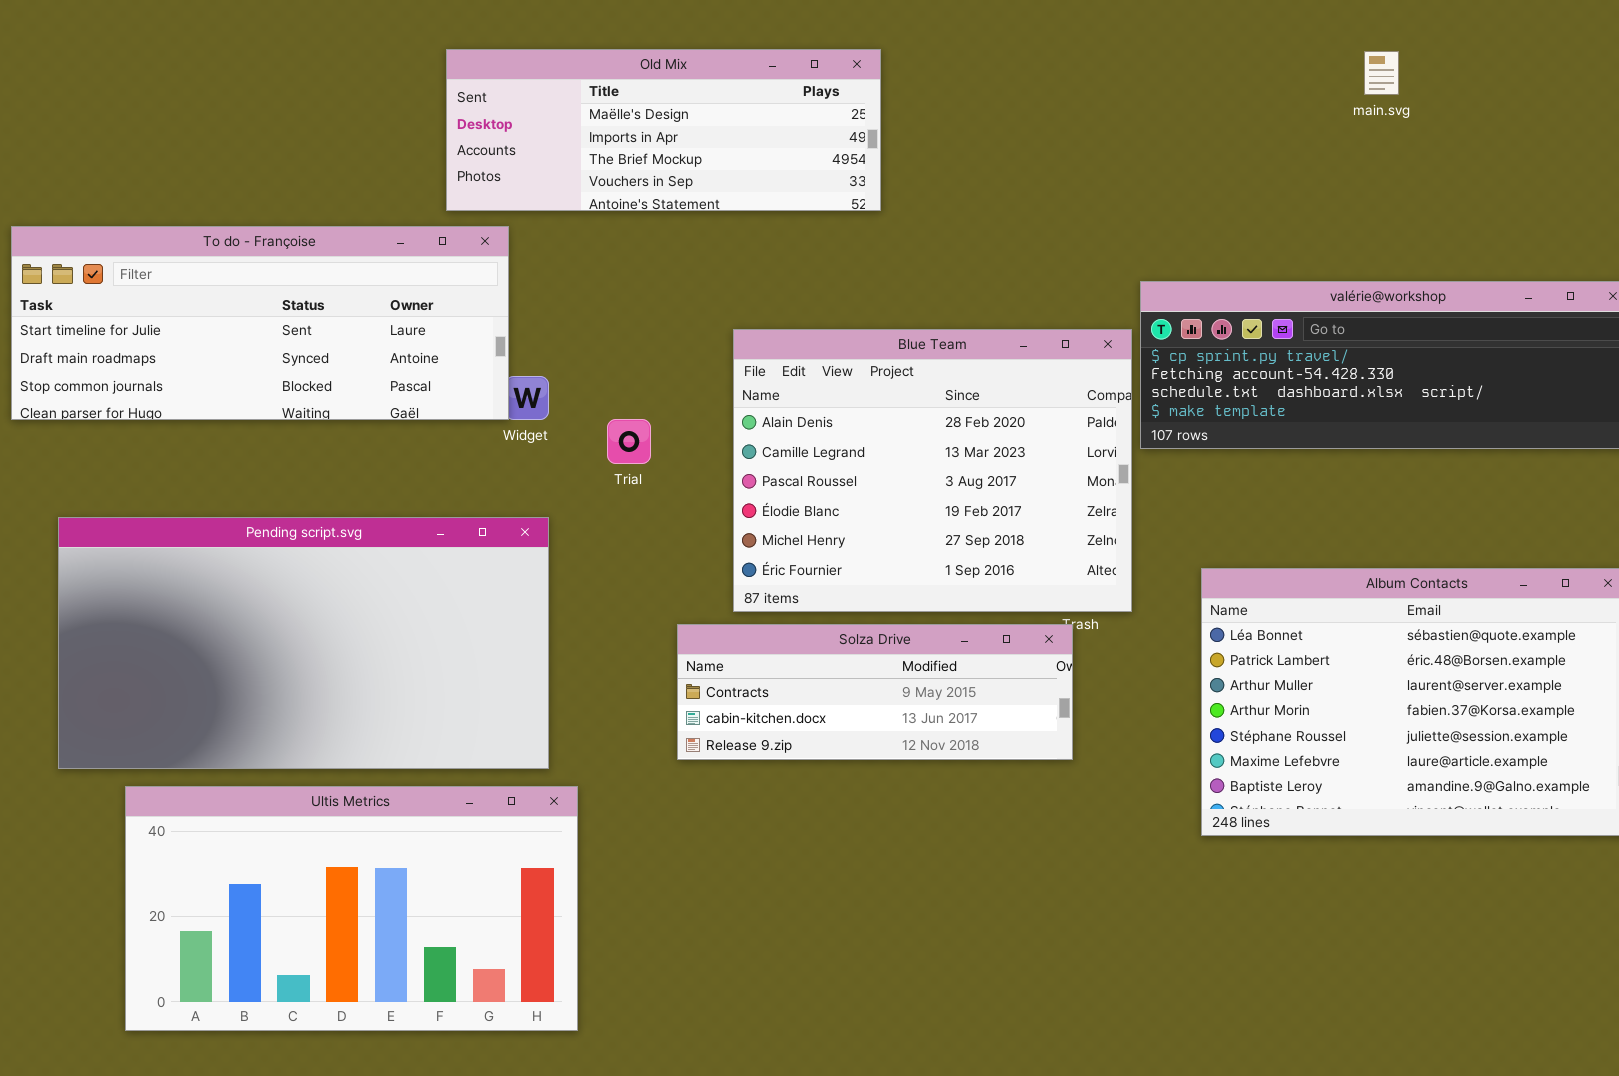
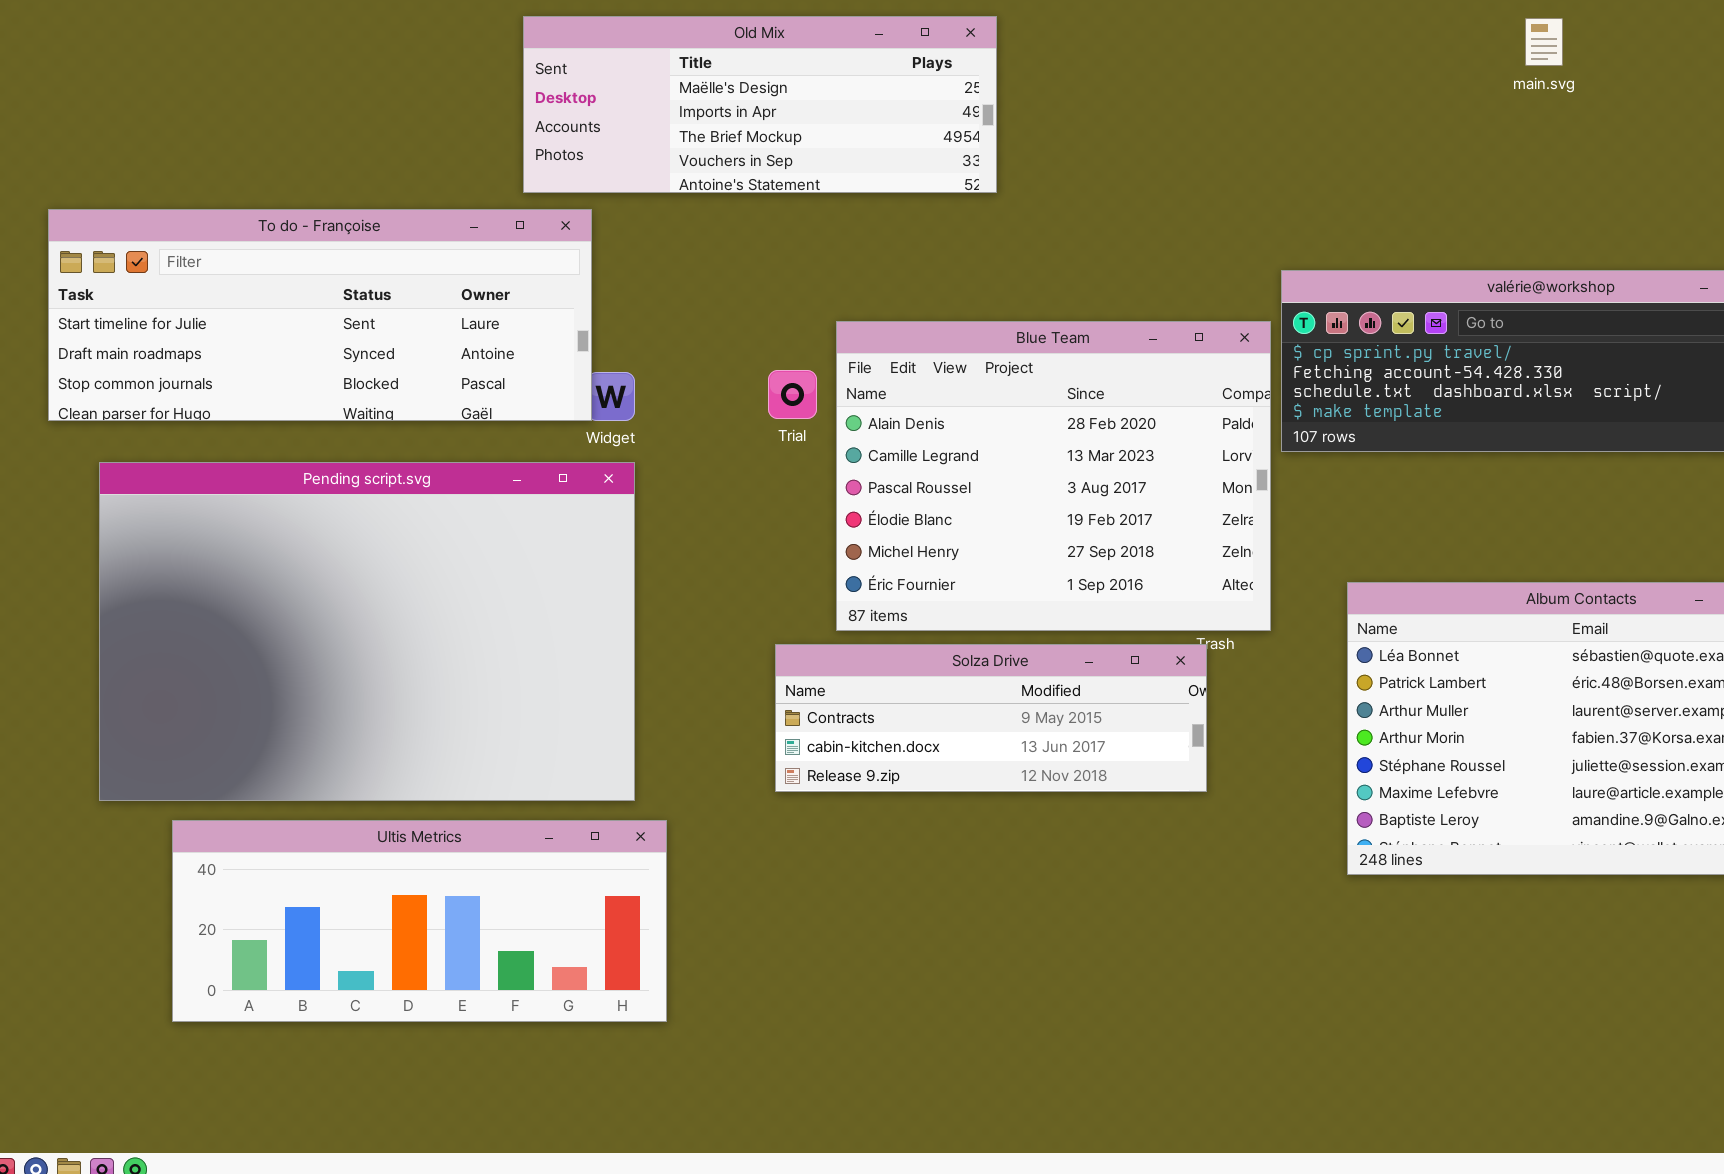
Trial: [607,419,651,464] -> [768,370,817,419], moved
Pending script.svg: [58,517,549,769] -> [99,462,635,801], resized
Ultis Metrics: [125,786,578,1031] -> [172,820,667,1022], resized

